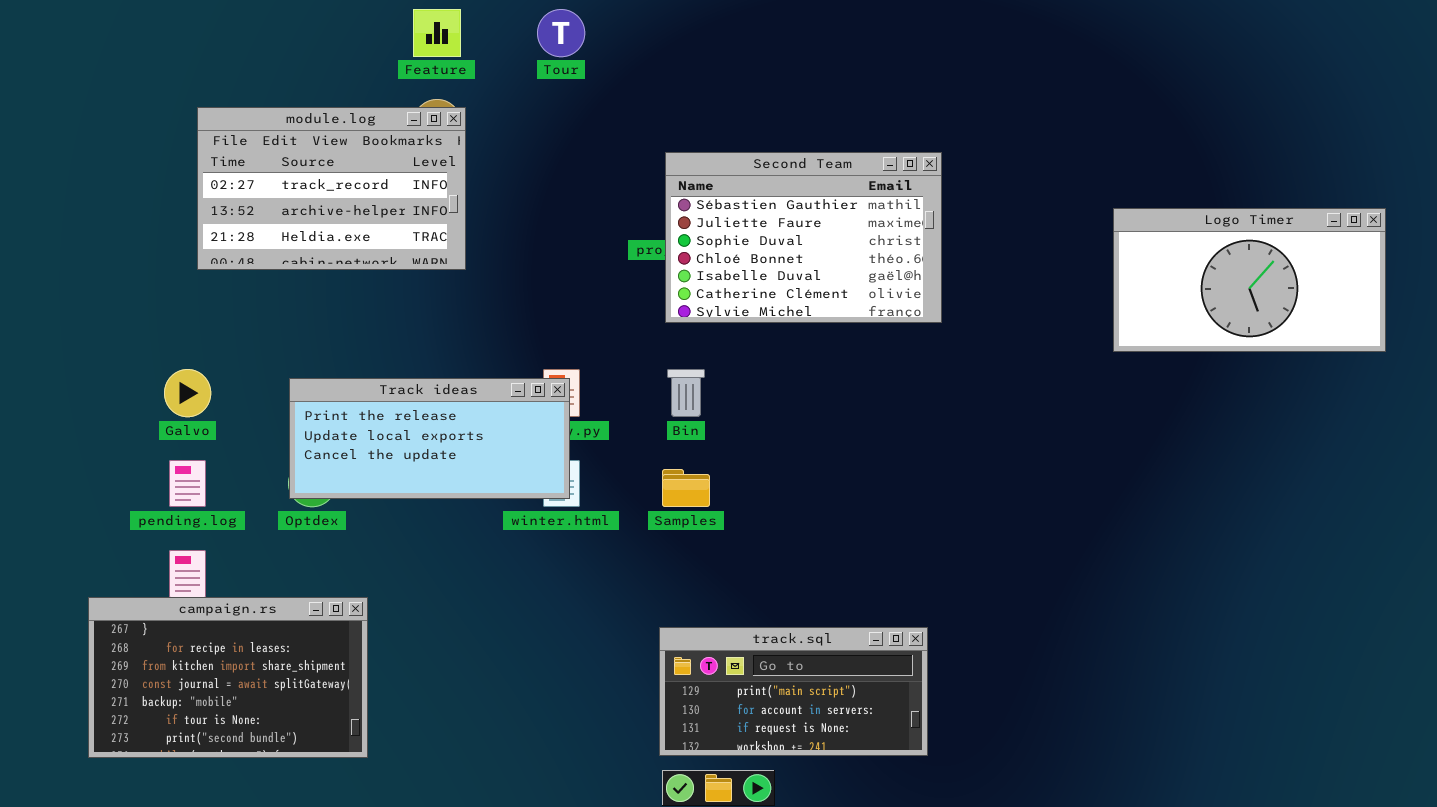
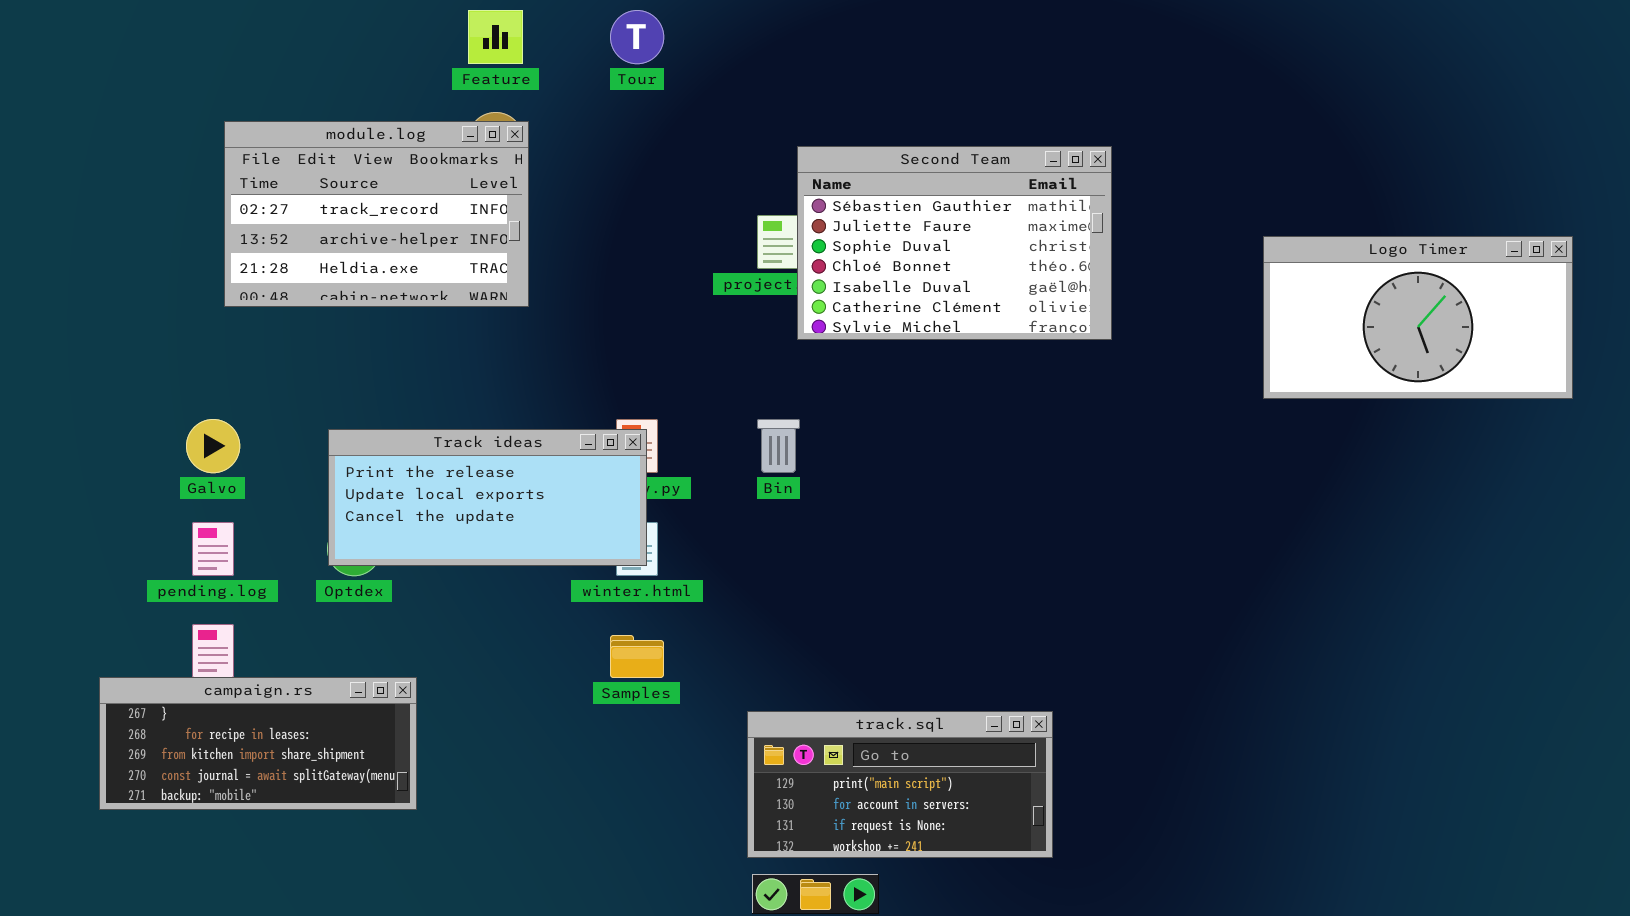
Second Team: [665,152,942,323] -> [797,146,1112,340], moved
Samples: [662,469,710,507] -> [610,635,664,678], moved
campaign.rs: [88,597,368,758] -> [99,677,417,810], resized

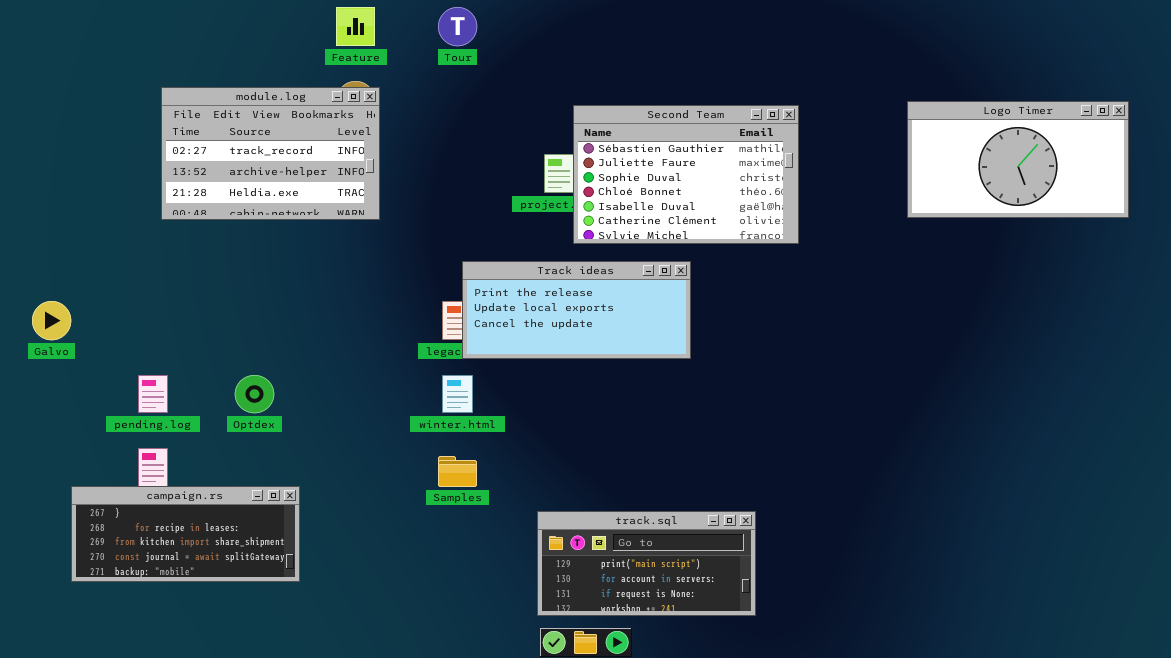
Logo Timer: [1263,236,1573,399] -> [907,101,1129,218], moved
Galvo: [186,419,240,473] -> [32,301,71,340], moved
Track ideas: [328,429,647,566] -> [462,261,691,359], moved

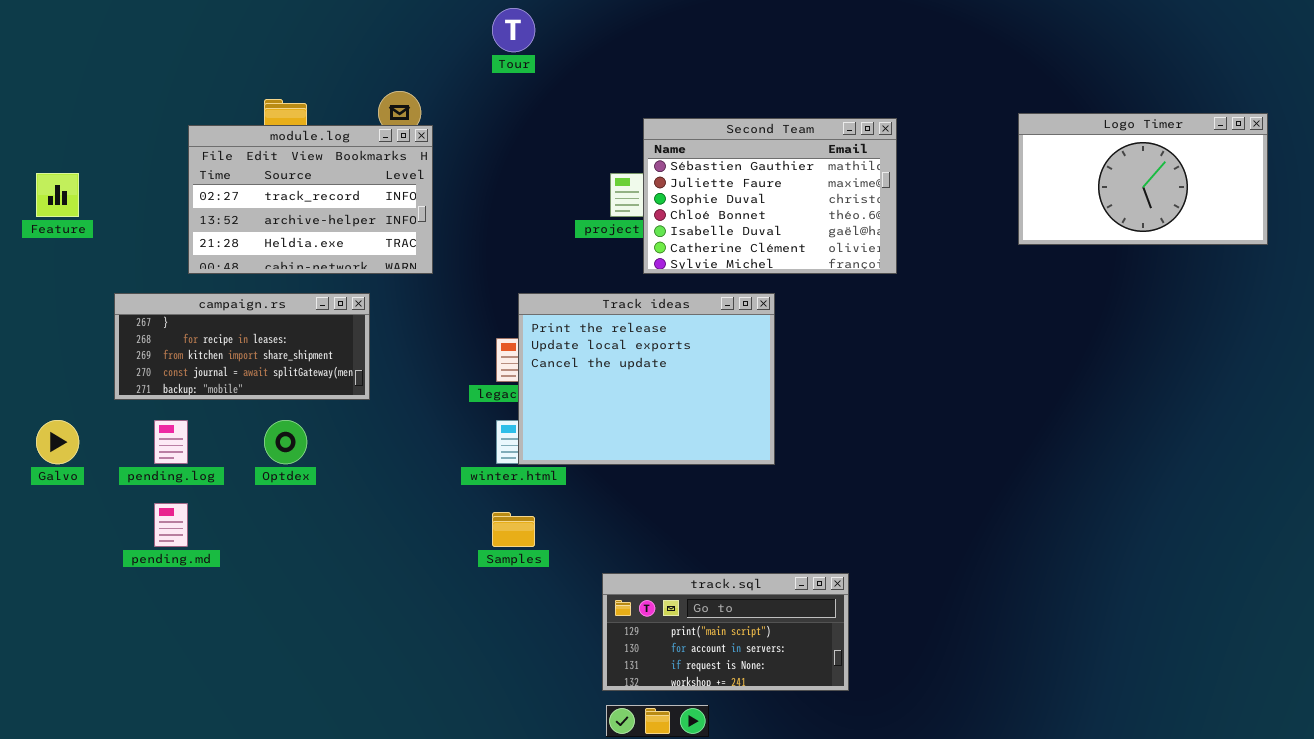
Feature: [336,7,375,46] -> [36,173,79,217], moved
module.log: [161,87,380,220] -> [188,125,433,274], moved
Track ideas: [462,261,691,359] -> [518,293,775,465], resized
Galvo: [32,301,71,340] -> [36,420,79,464], moved
campaign.rs: [71,486,300,582] -> [114,293,370,400], moved

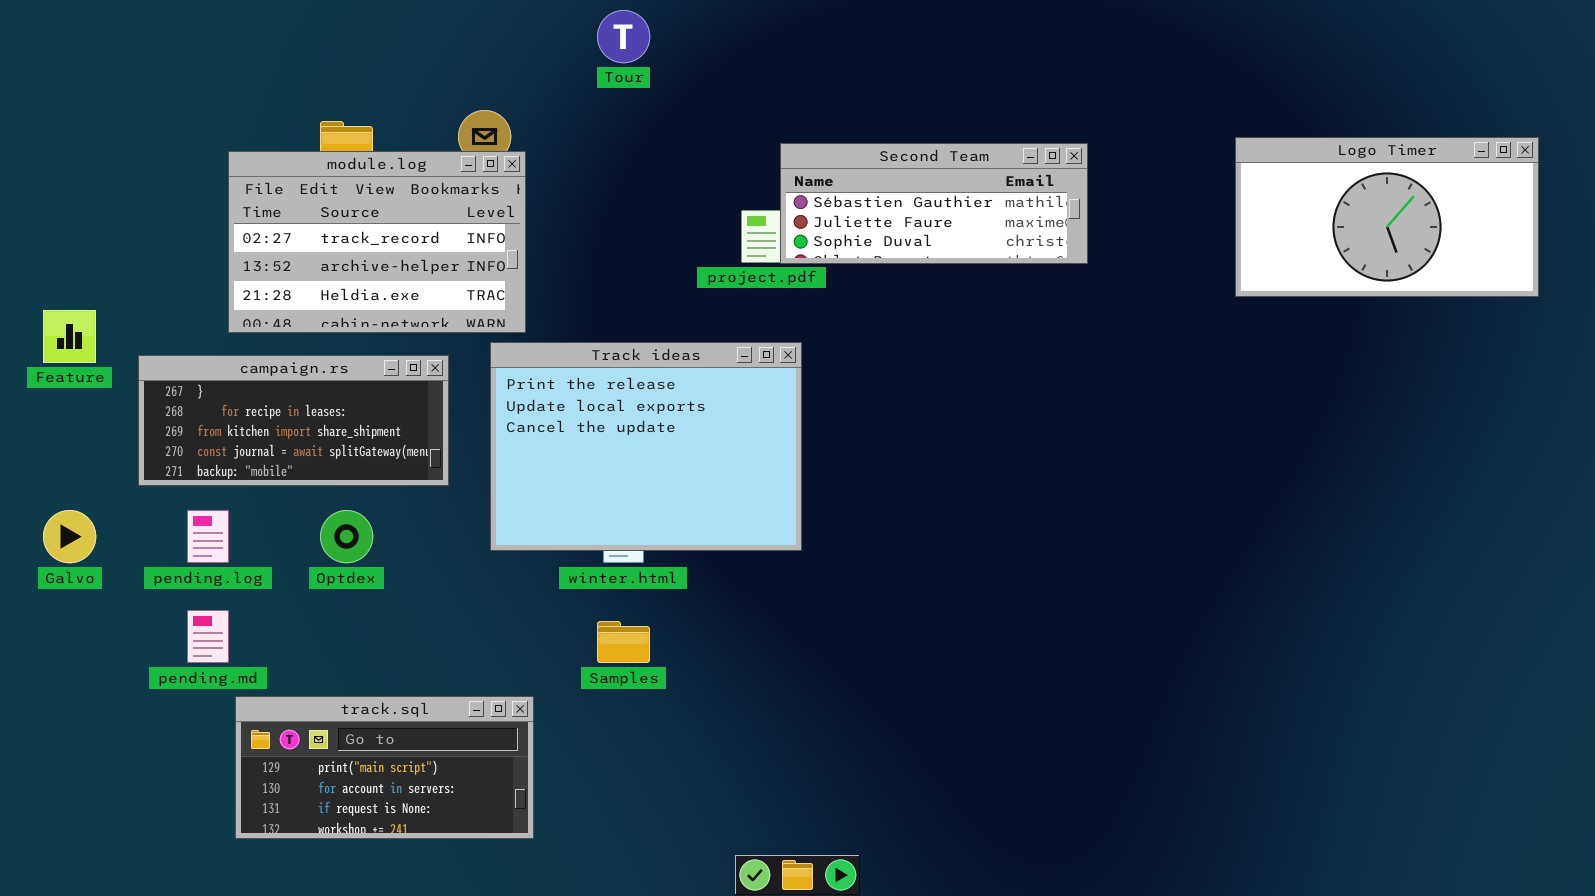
Second Team: [643,118,897,274] -> [780,143,1088,264], resized
Feature: [36,173,79,217] -> [43,310,96,363], moved
Track ideas: [518,293,775,465] -> [490,342,802,551], moved
track.sql: [602,573,849,691] -> [235,696,534,839], moved

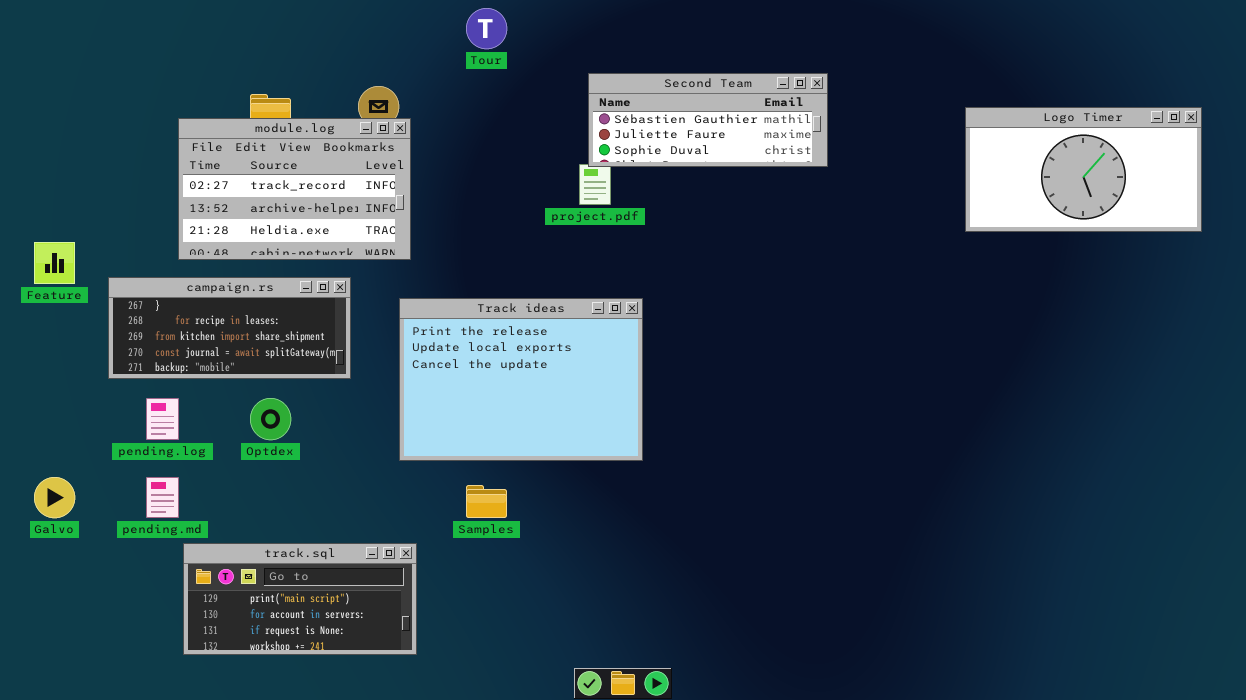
Second Team: [780,143,1088,264] -> [588,73,828,167], moved
Track ideas: [490,342,802,551] -> [399,298,643,461], moved
Galvo: [43,510,96,563] -> [34,477,75,518], moved

